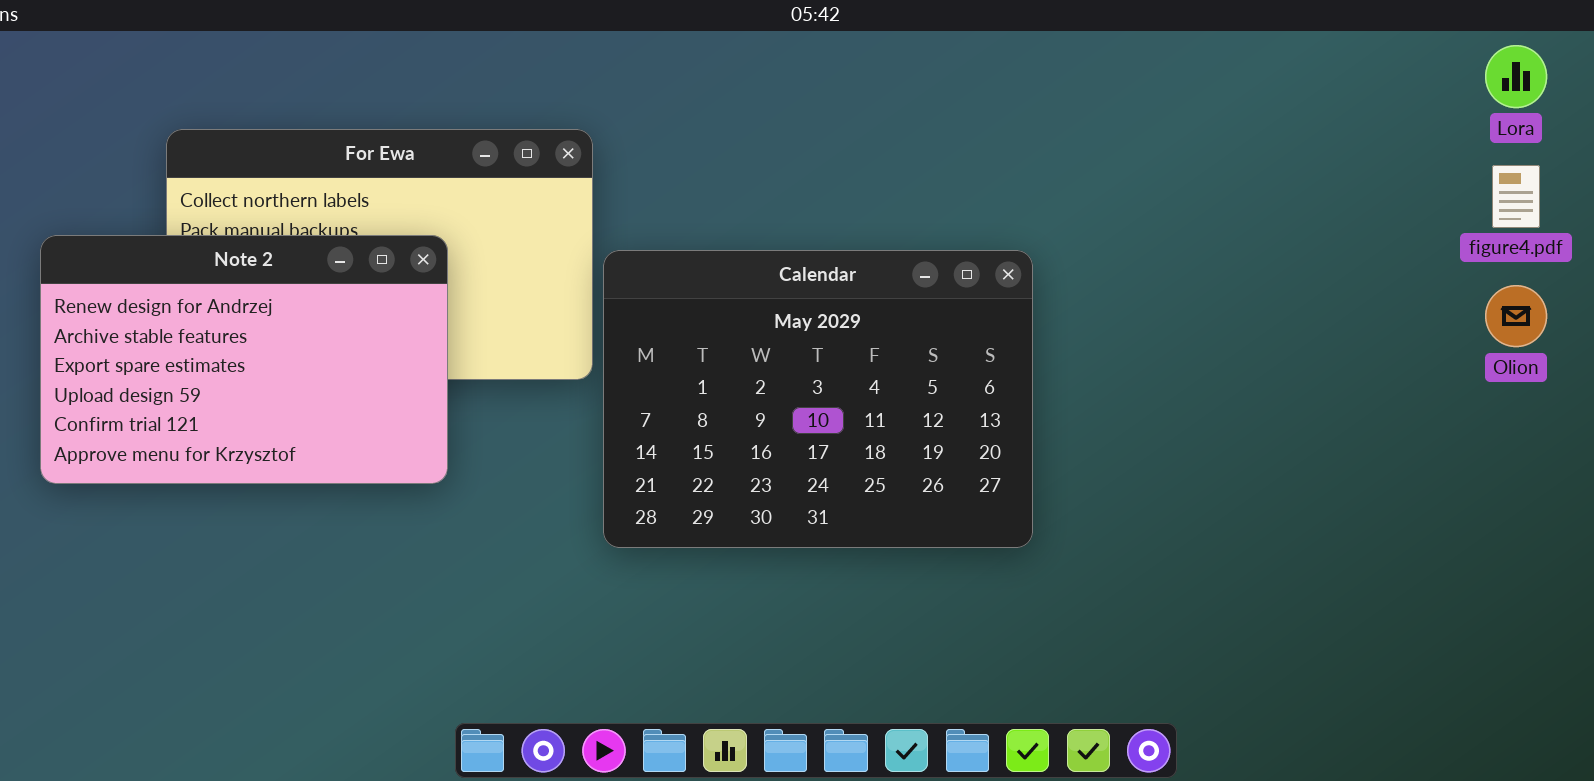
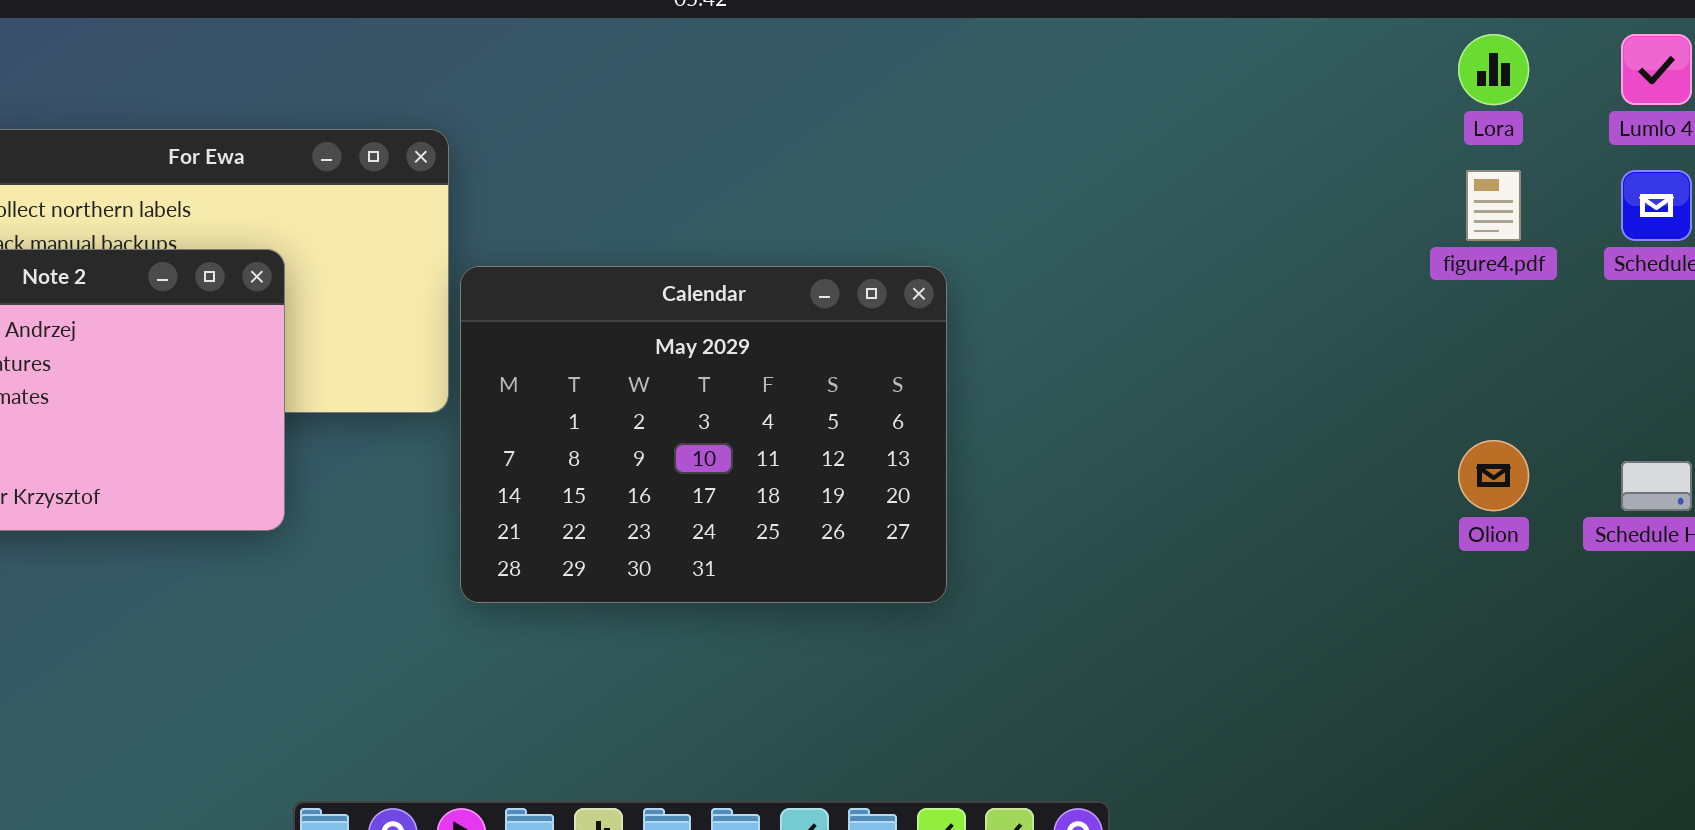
Olion: [1485,285,1547,347] -> [1458,440,1529,511], moved

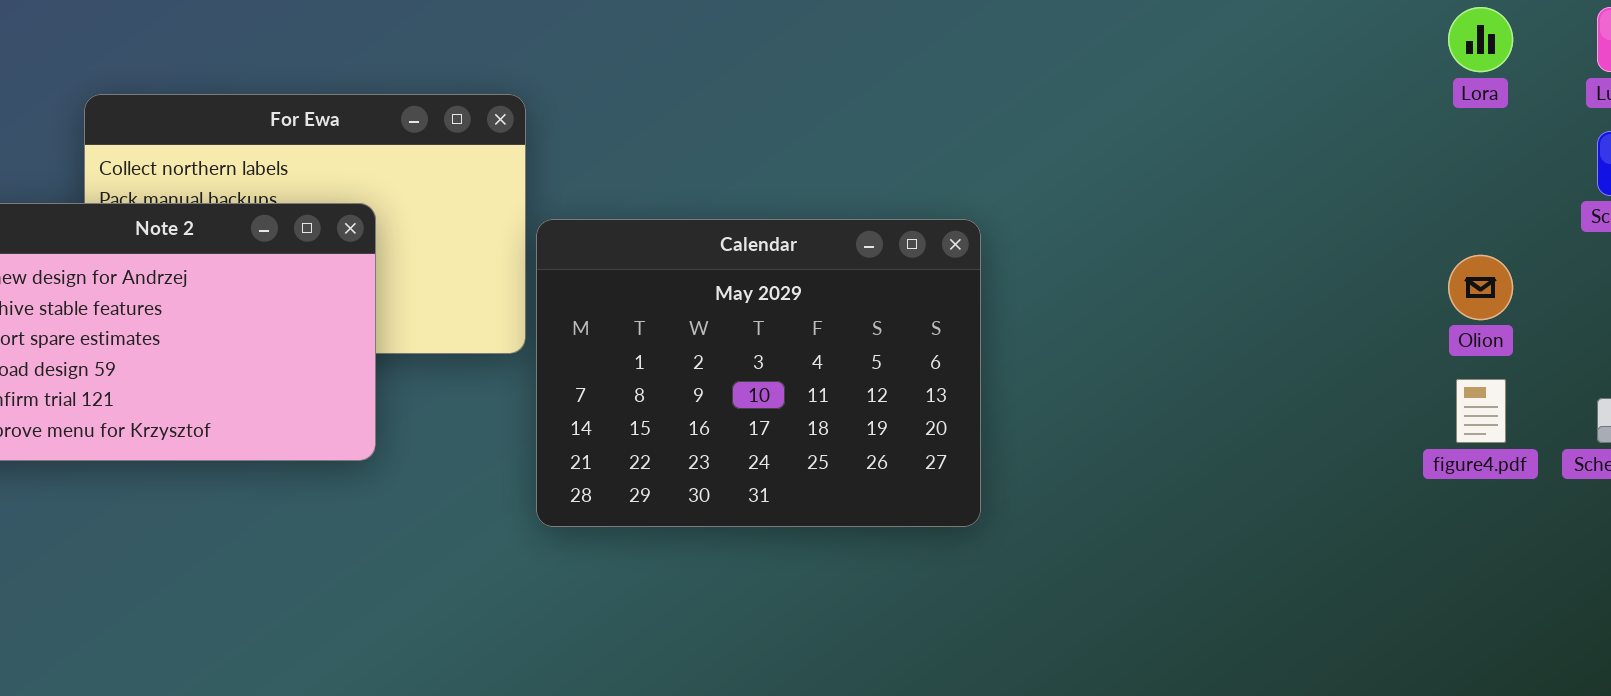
figure4.pdf: [1466,170,1521,241] -> [1456,379,1506,443], moved
Olion: [1458,440,1529,511] -> [1448,255,1513,320], moved

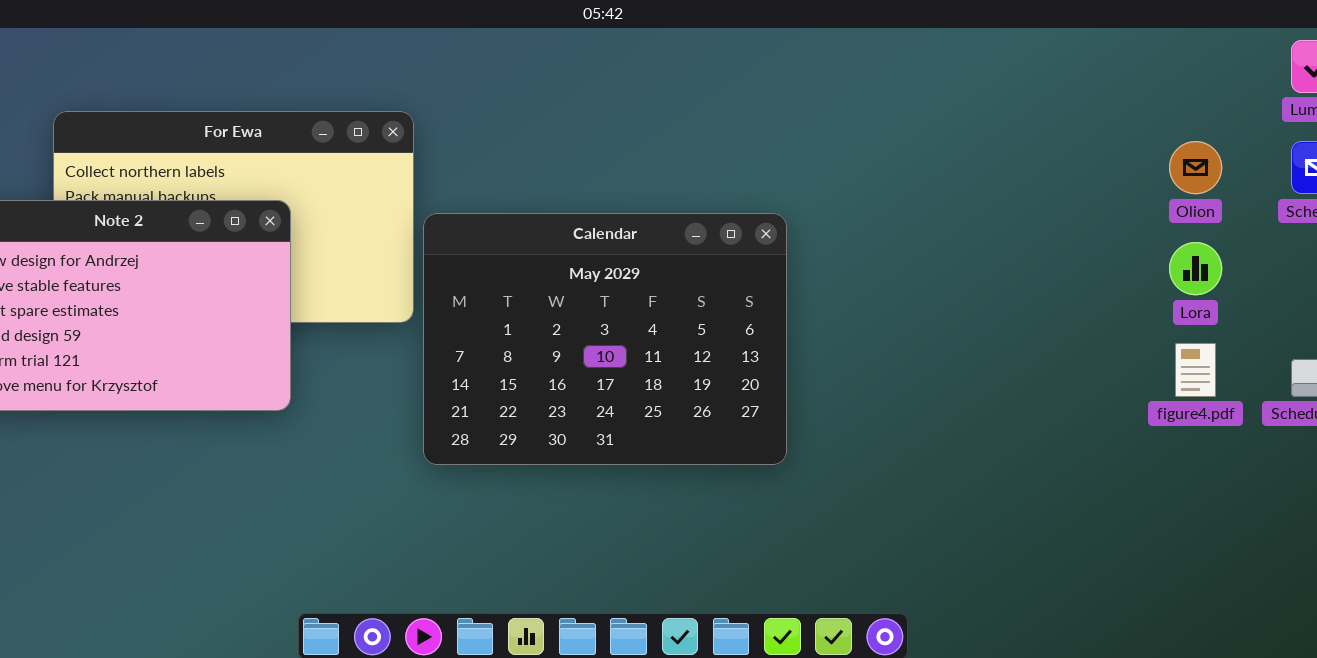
Lora: [1448,7,1513,72] -> [1169,242,1222,295], moved
Olion: [1448,255,1513,320] -> [1169,141,1222,194], moved

